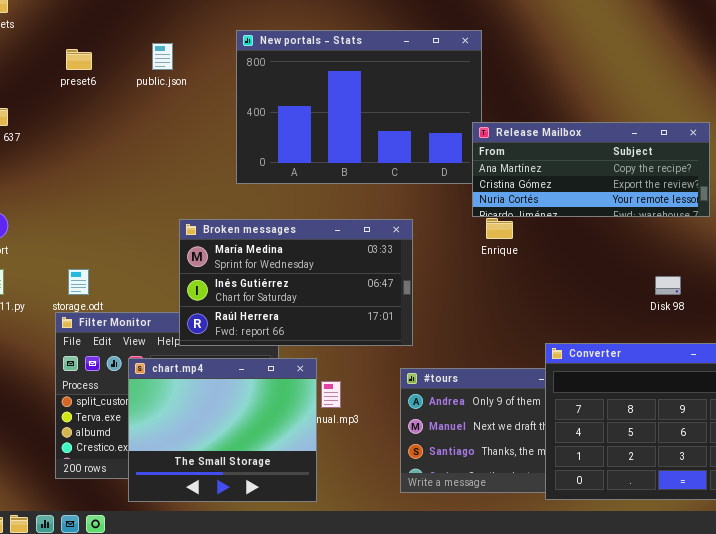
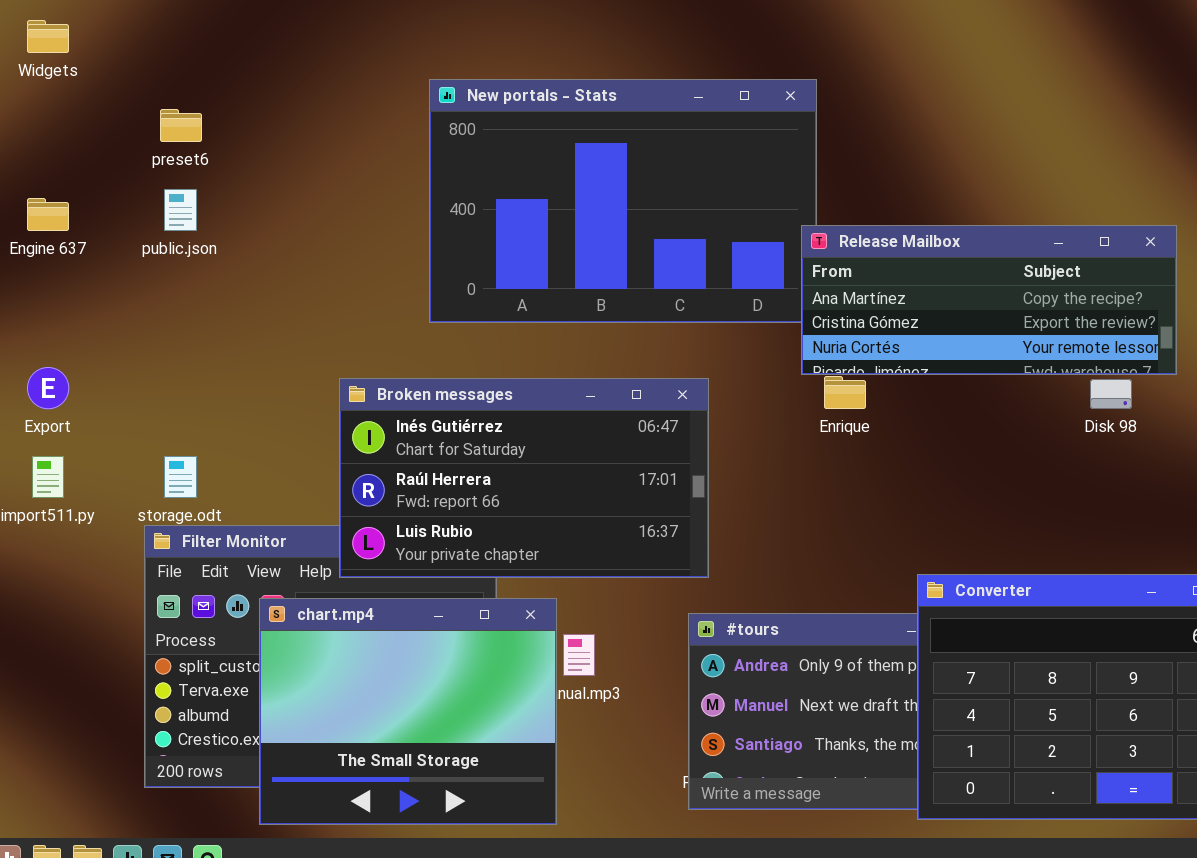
public.json: [152,43,173,70] -> [164,189,197,231], moved
Broken messages: [179,219,413,346] -> [339,378,709,578], scrolled down 1 row
Disk 98: [655,276,681,295] -> [1090,379,1132,409], moved

